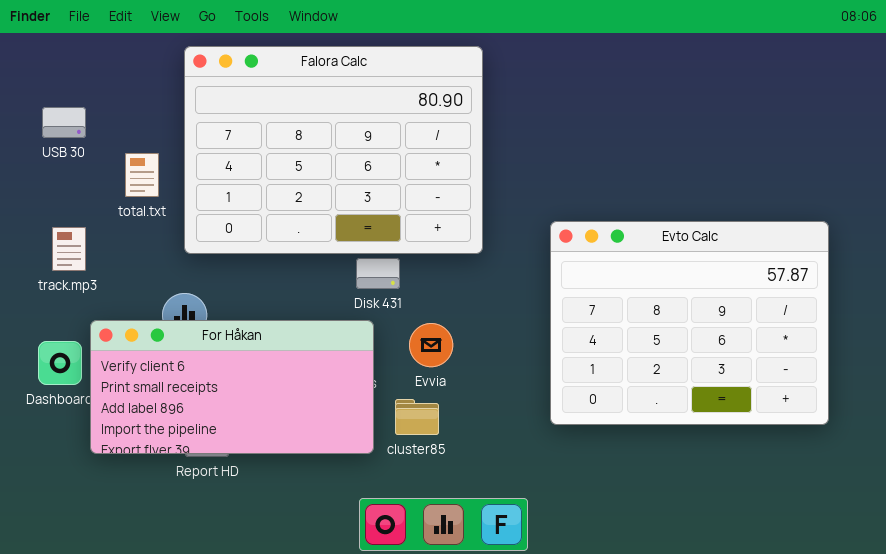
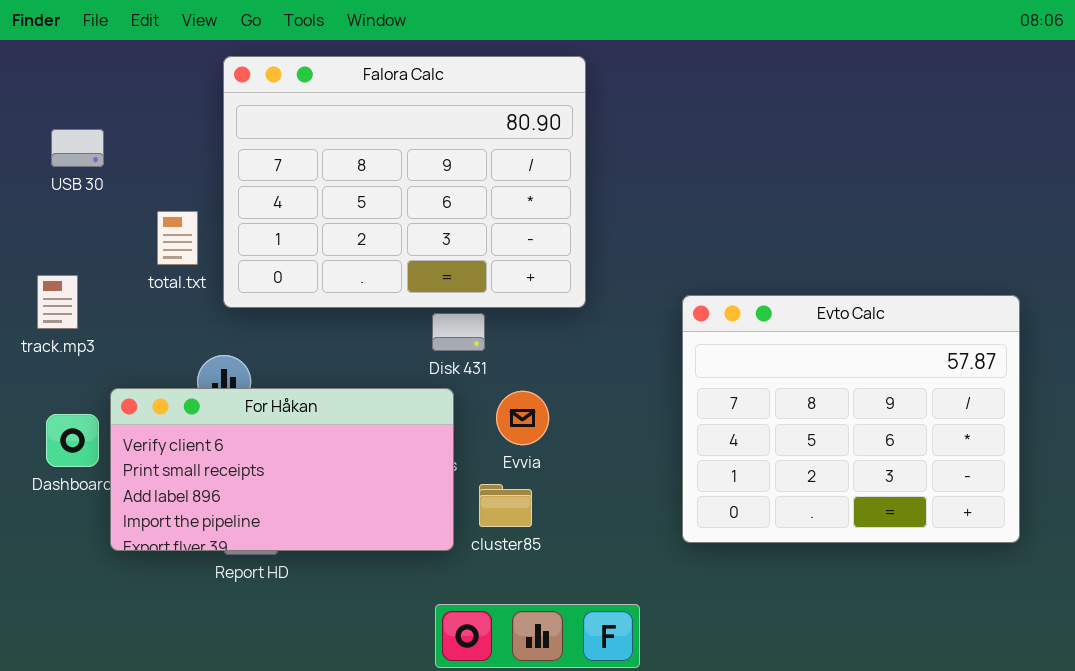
total.txt: [125,153,159,197] -> [157,211,198,265], moved
Evto Calc: [550,221,829,425] -> [682,295,1020,543], moved
track.mp3: [52,227,86,271] -> [37,275,78,329], moved

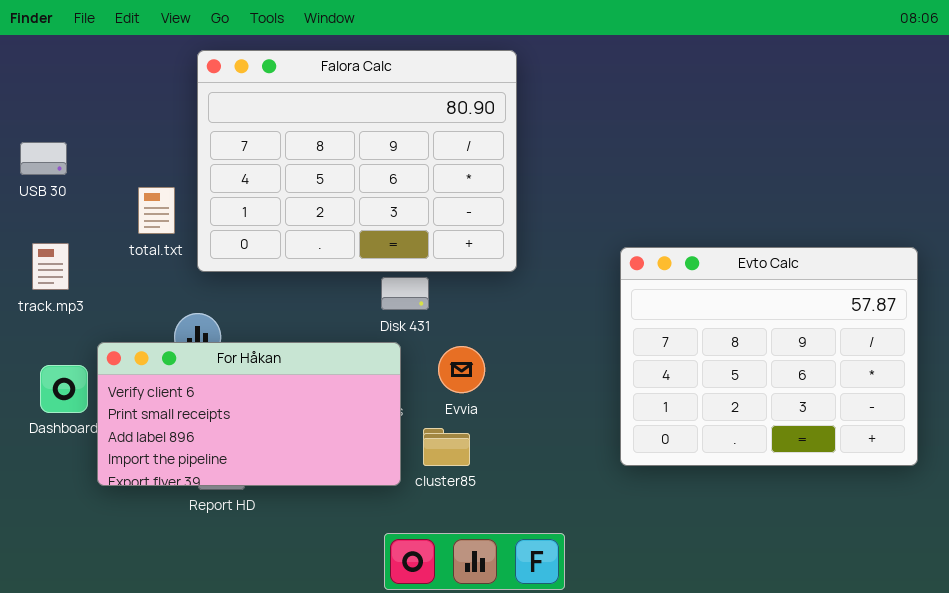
USB 30: [51,129,104,167] -> [20,142,67,175], moved
Evto Calc: [682,295,1020,543] -> [620,247,918,466], moved

